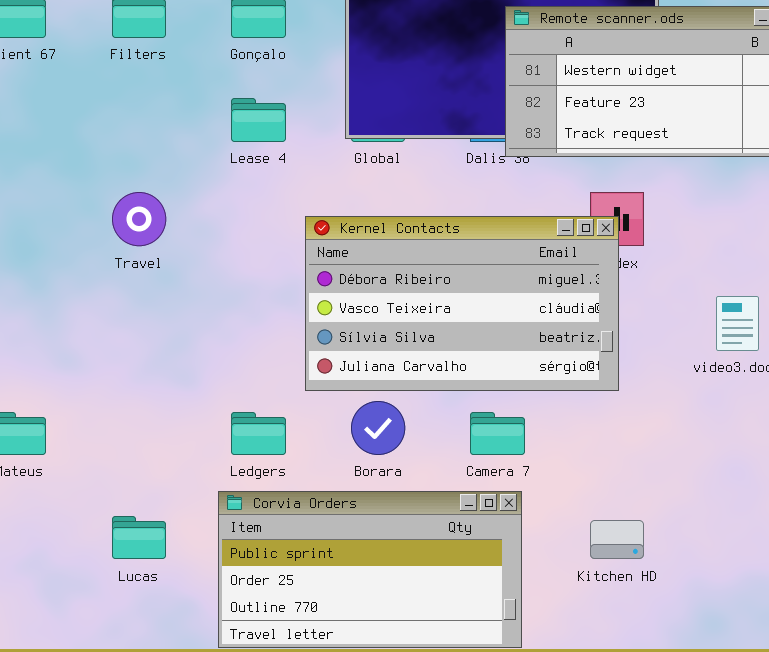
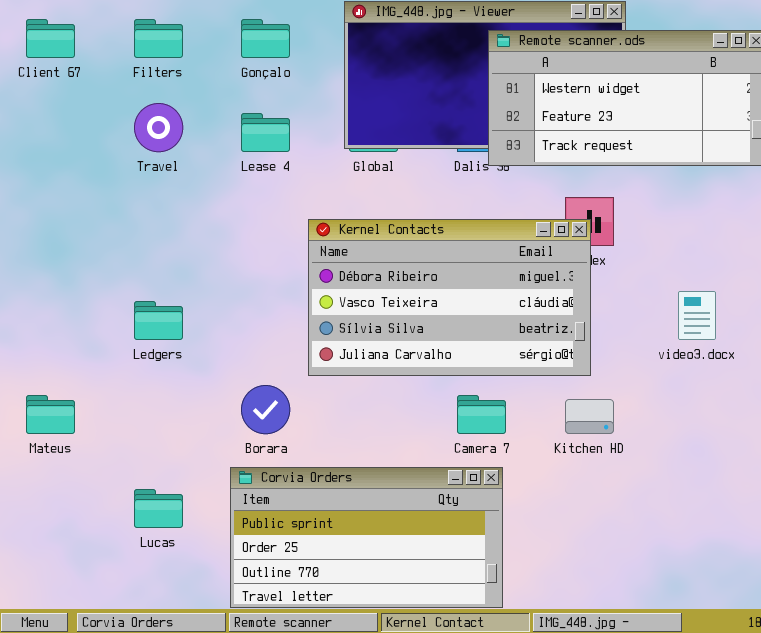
Travel: [112,192,166,246] -> [134,103,183,152], moved
Borara: [351,401,405,455] -> [241,385,290,434], moved
Ledgers: [231,412,286,455] -> [134,301,183,340], moved
Kitchen HD: [590,520,644,559] -> [565,399,614,434], moved

